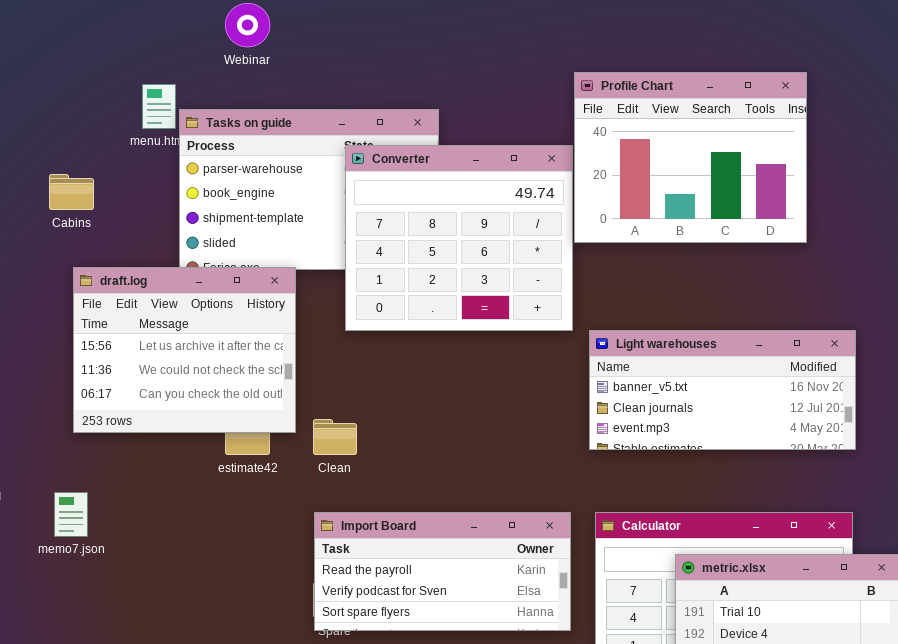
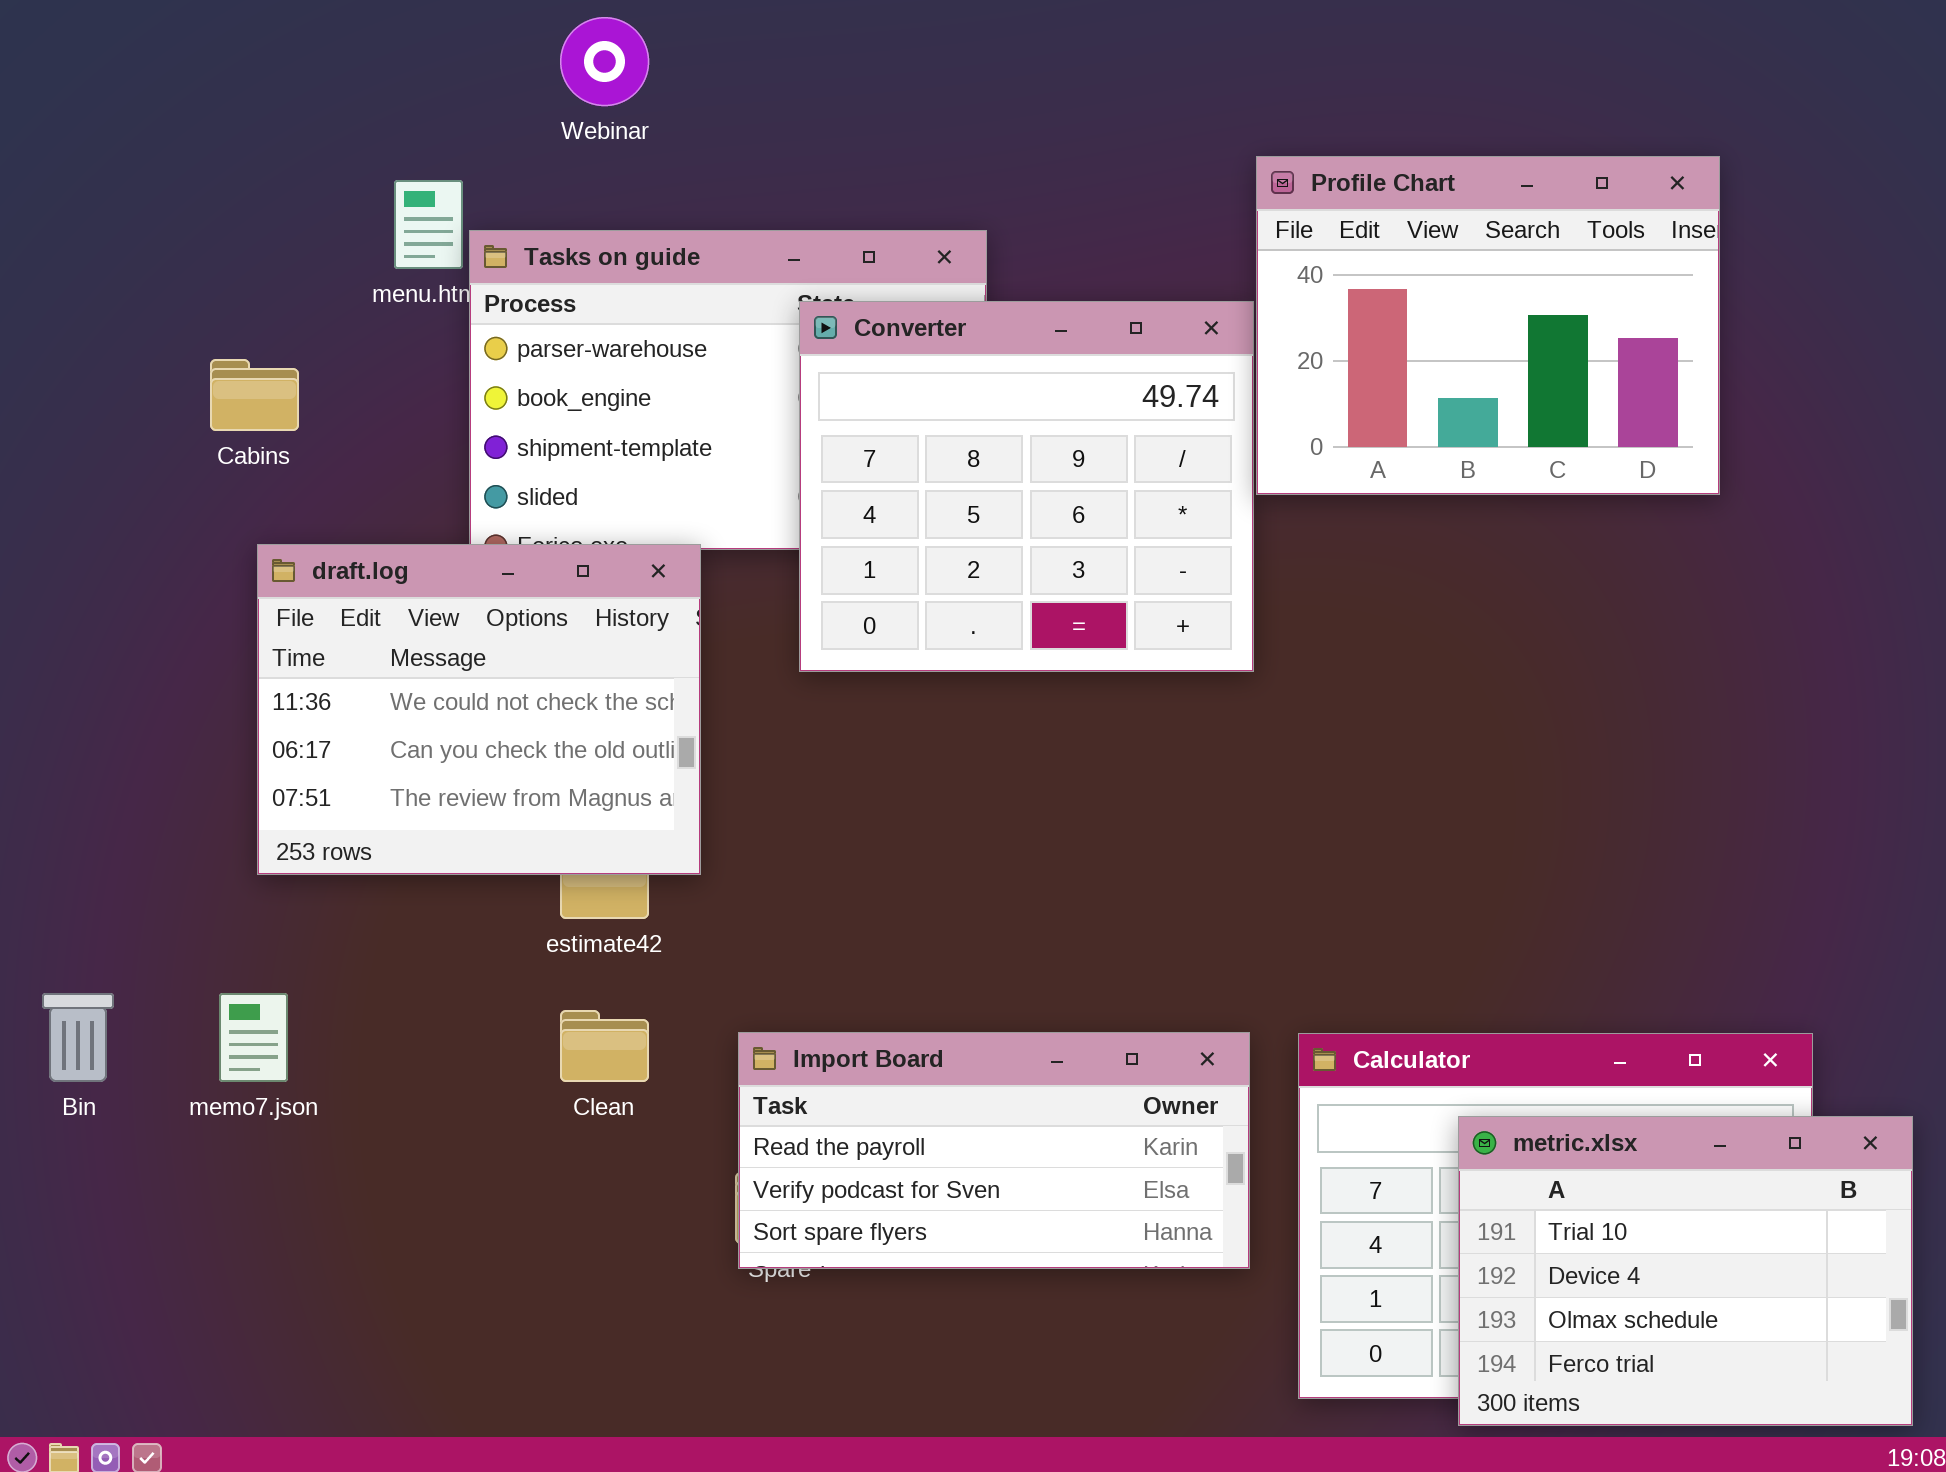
draft.log: [73,267,296,433] -> [257,544,701,875], scrolled down 1 row
Light warehouses: [589,330,856,450] -> none, closed
Clean: [313,419,357,455] -> [560,1010,649,1082], moved

